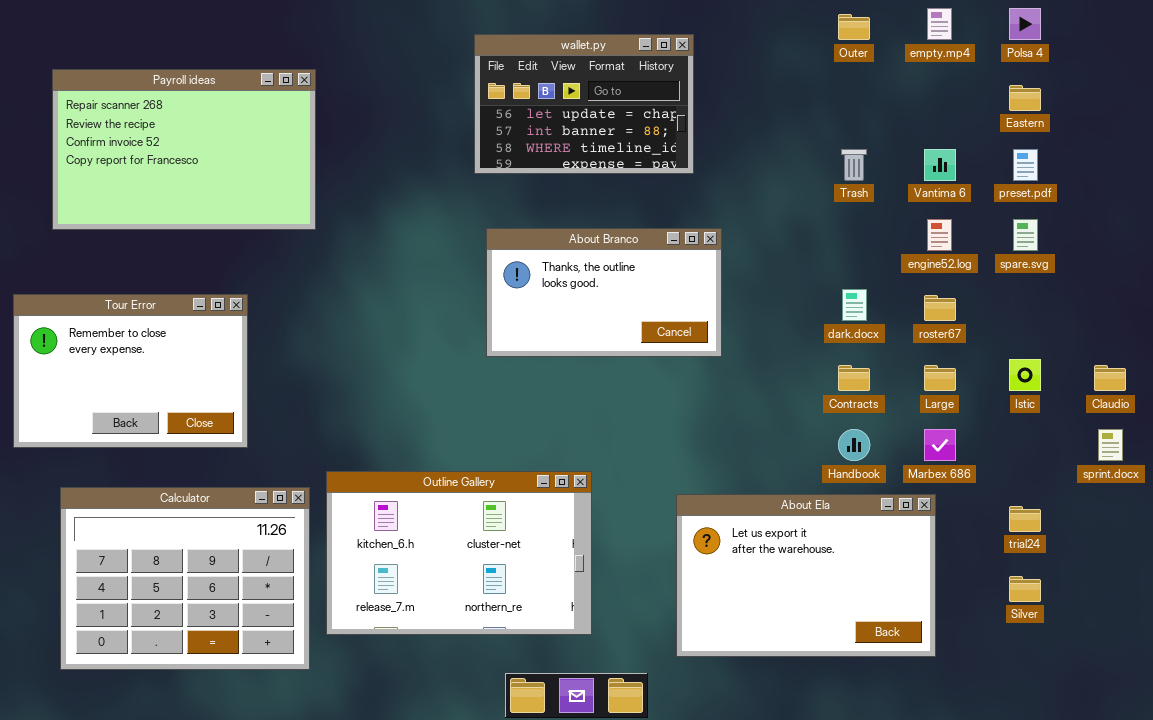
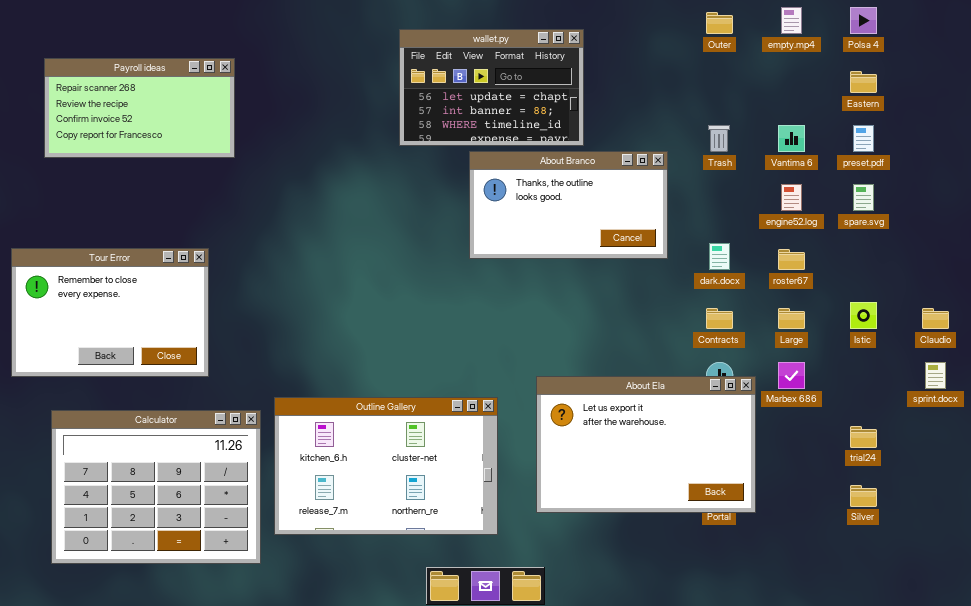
Payroll ideas: [52,69,316,230] -> [44,58,235,158], resized
About Branco: [486,228,722,357] -> [469,151,668,259], moved
About Ela: [676,494,936,657] -> [536,376,756,513], moved

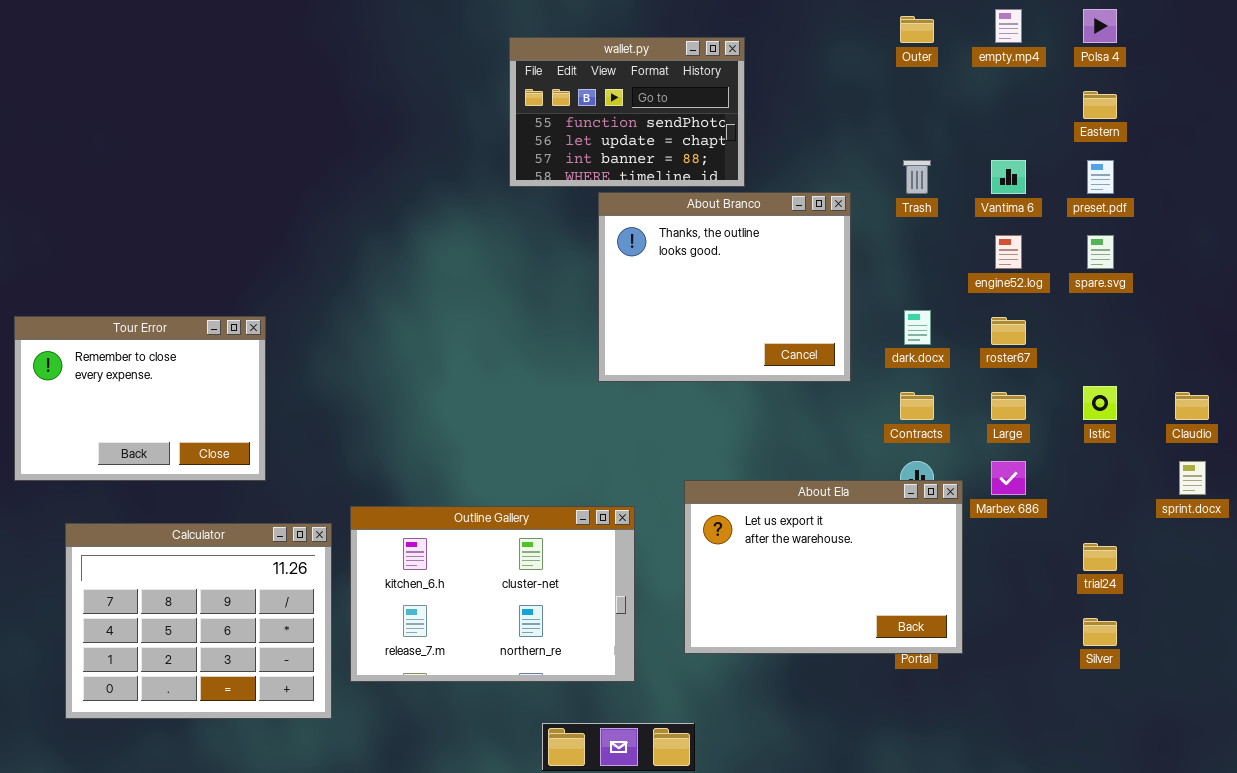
wallet.py: [399,29,584,146] -> [509,37,745,187], scrolled up 1 row
Payroll ideas: [44,58,235,158] -> none, closed
About Branco: [469,151,668,259] -> [598,192,851,382], resized

